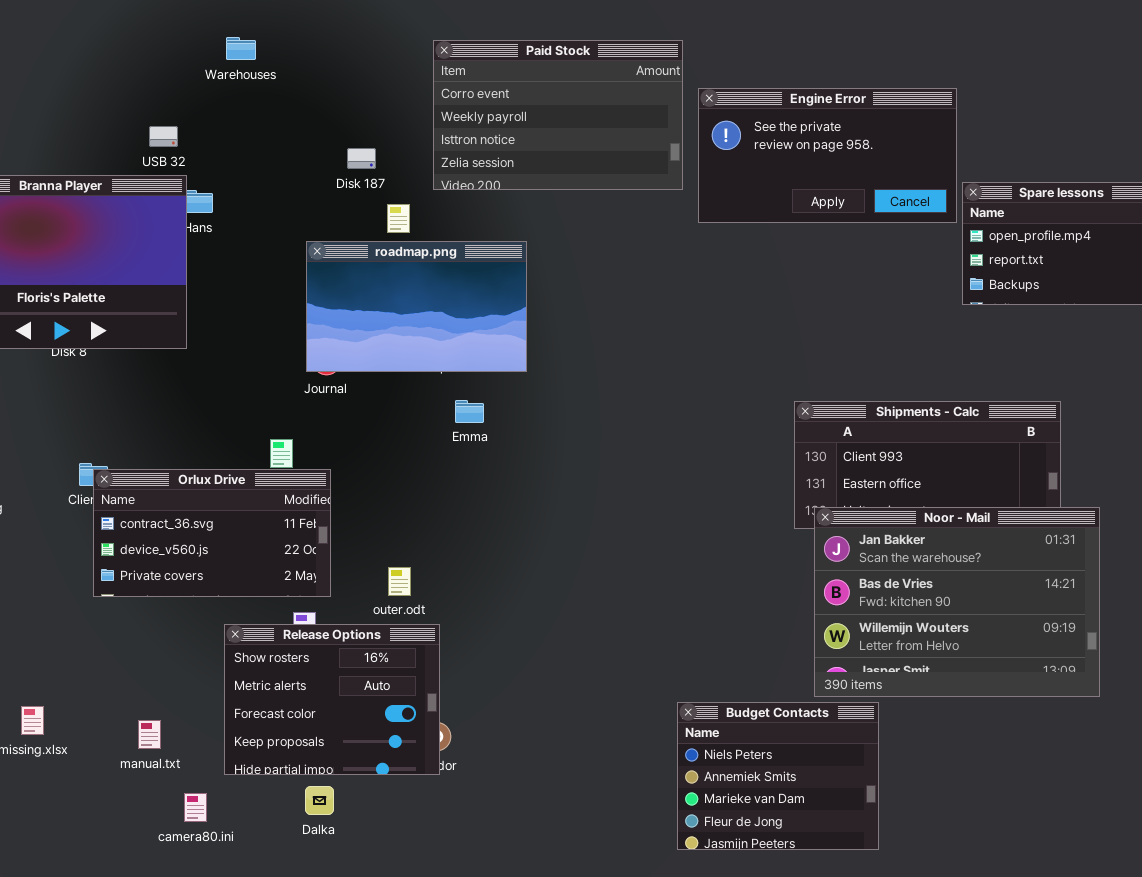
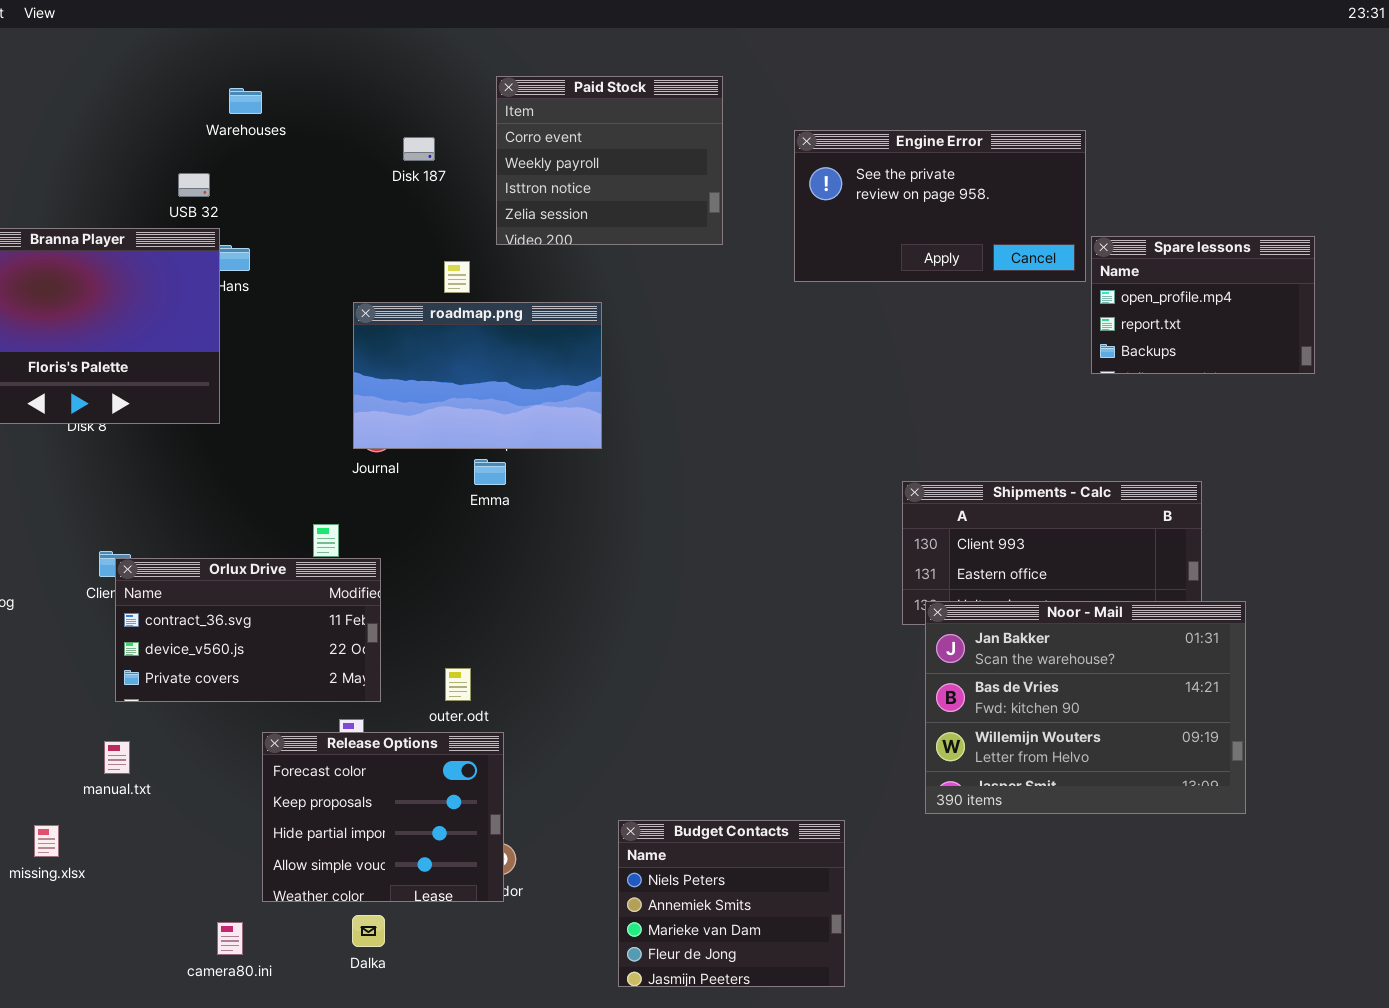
Warehouses: [226,37,256,60] -> [229,88,262,114], moved
Paid Stock: [433,40,683,190] -> [496,76,723,245], resized
Disk 187: [347,148,376,169] -> [403,137,435,161], moved
Emma: [455,400,484,423] -> [474,459,506,485], moved
Release Options: [224,624,440,775] -> [262,732,504,902], scrolled down 2 rows
Budget Contacts: [677,702,879,850] -> [618,820,845,987], moved
manual.txt: [138,720,161,749] -> [104,741,130,774], moved

